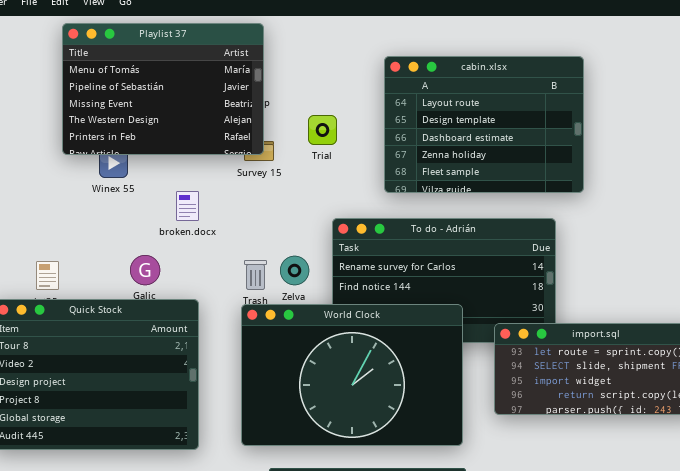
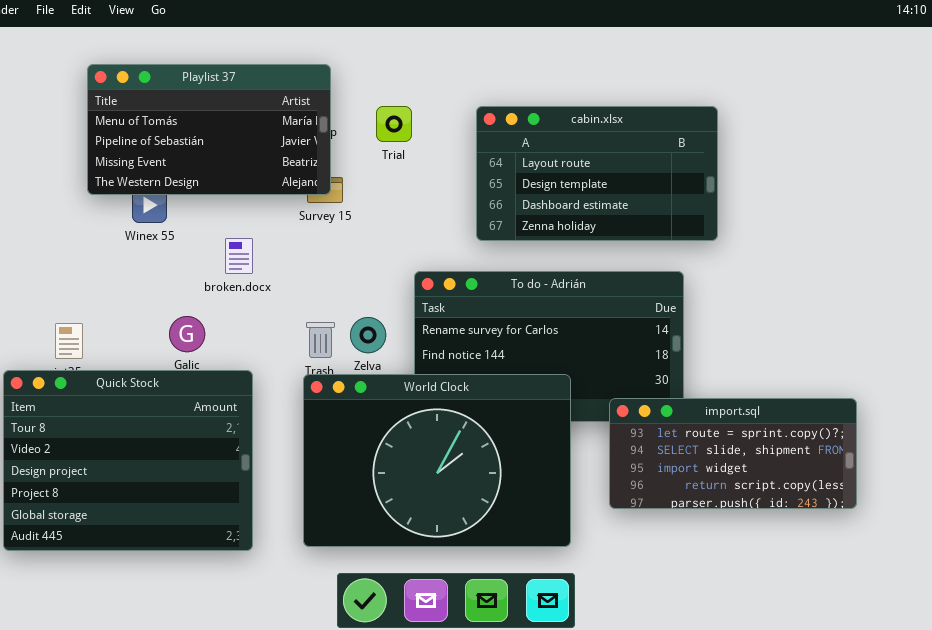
Playlist 37: [62,23,264,155] -> [87,64,331,195], resized
cabin.xlsx: [384,56,584,193] -> [476,106,718,241], resized
Trial: [308,115,337,145] -> [376,106,412,142], moved

